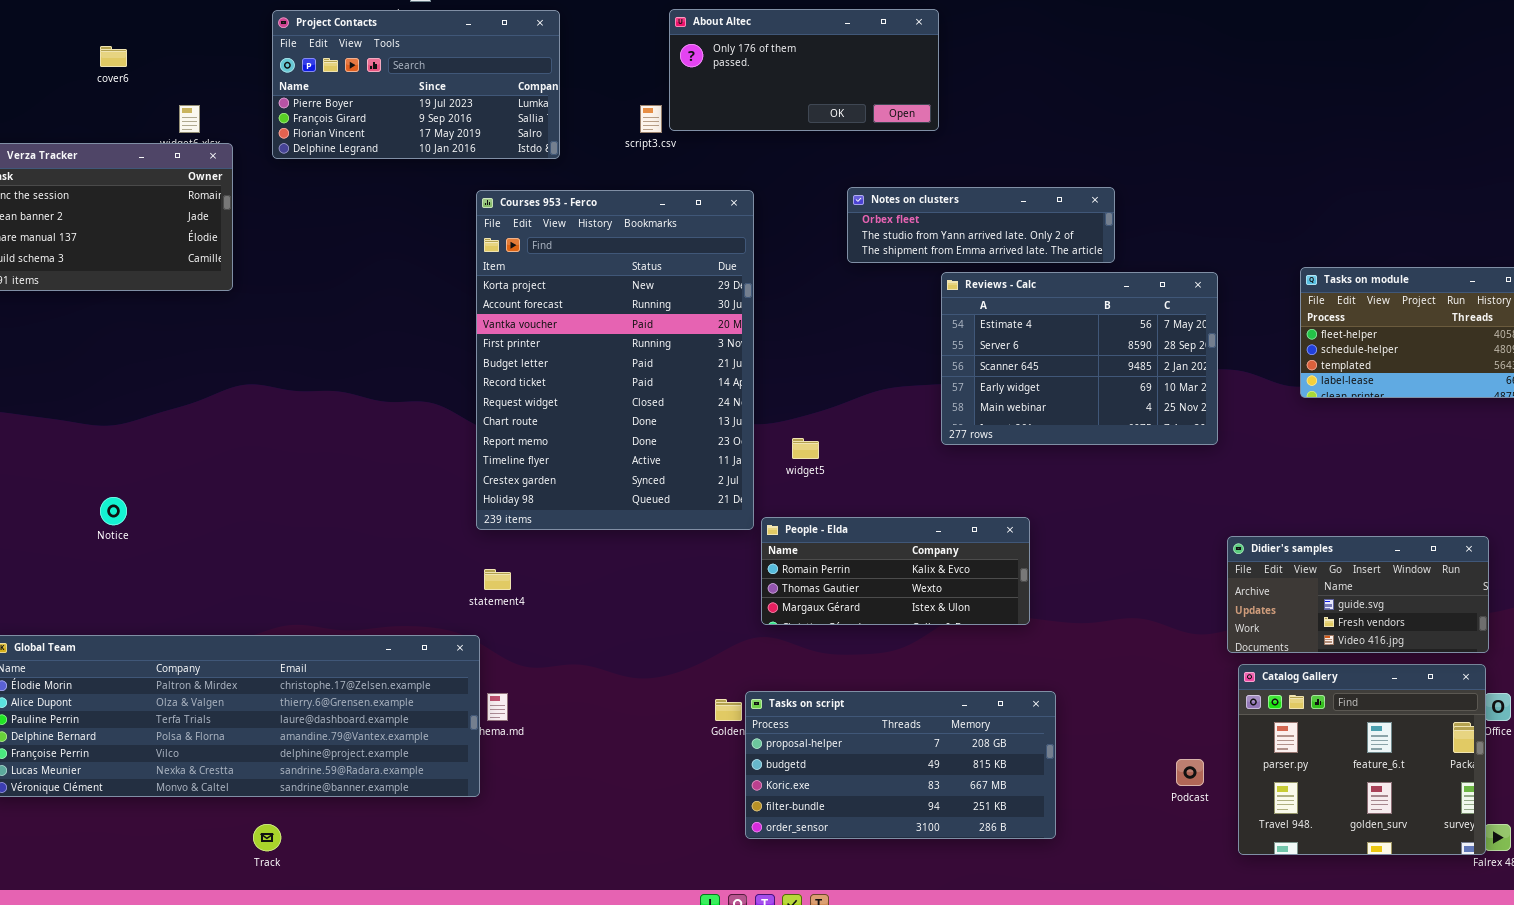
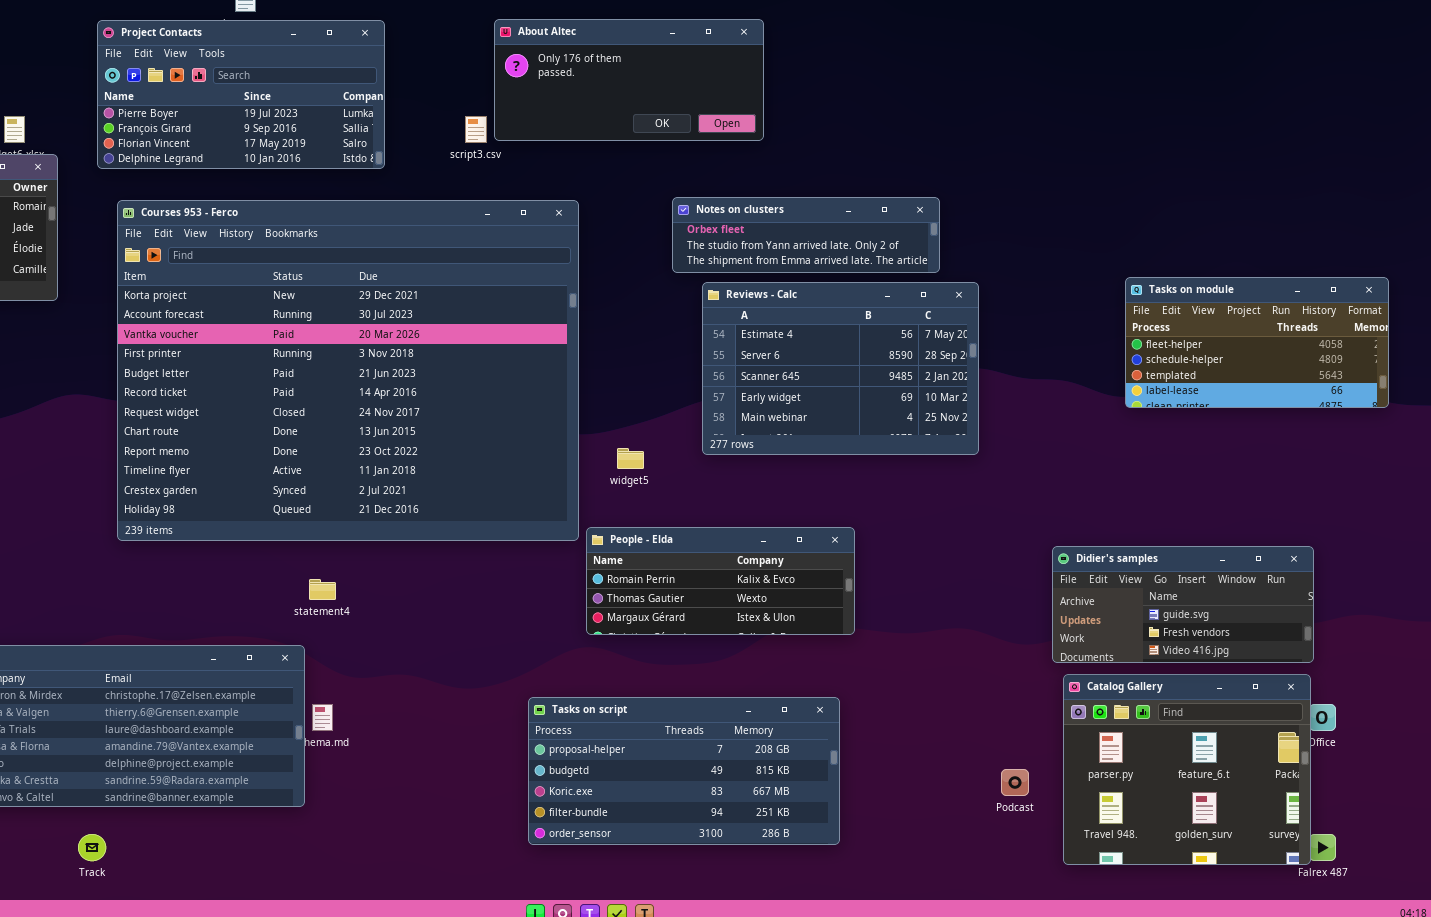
Courses 953 - Ferco: [476,190,754,530] -> [117,200,579,541], resized
Reviews - Calc: [941,272,1218,445] -> [702,282,979,455], moved
Tasks on script: [745,691,1056,839] -> [528,697,840,845], moved

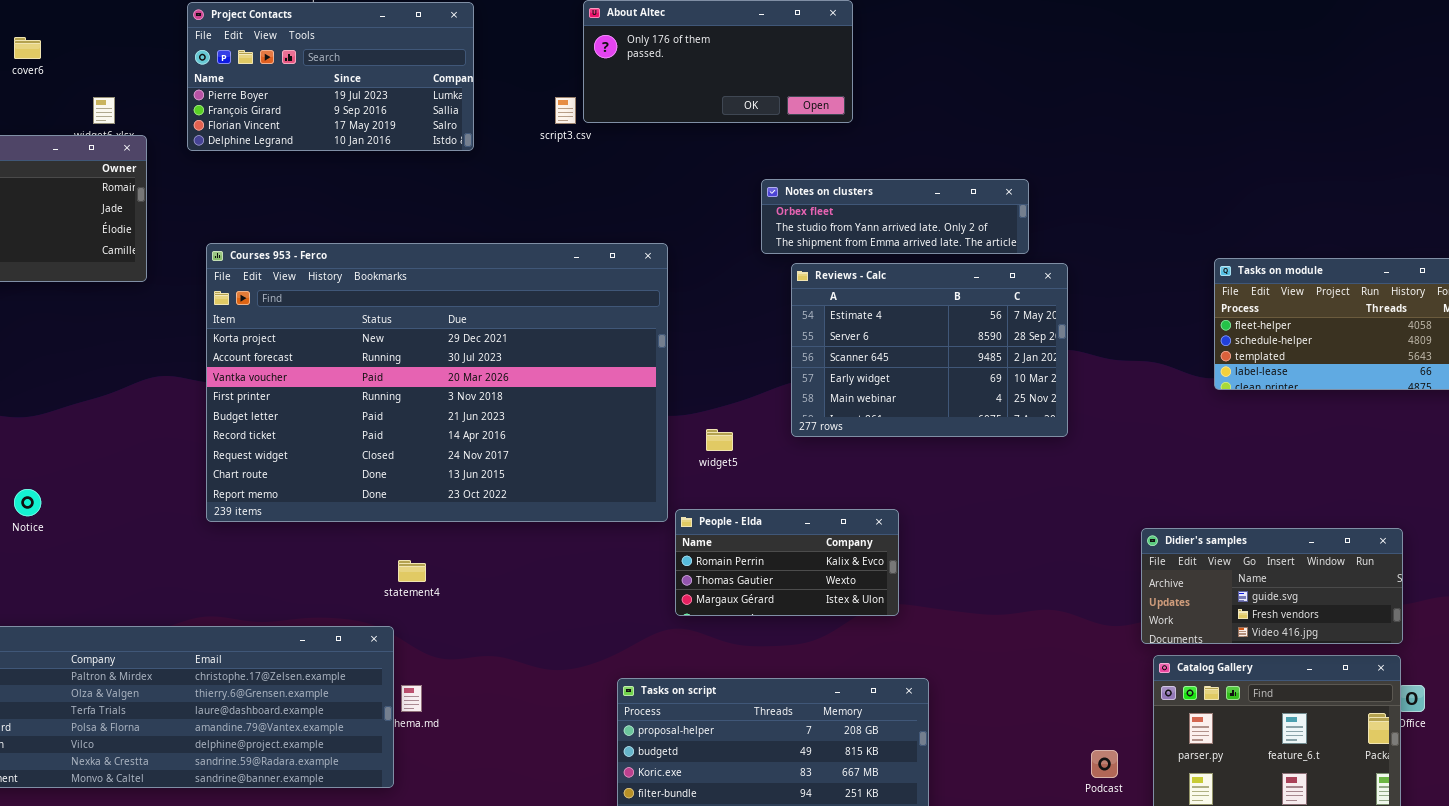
Courses 953 - Ferco: [117,200,579,541] -> [206,243,668,522], resized
People - Elda: [586,527,855,635] -> [675,509,899,616], resized

